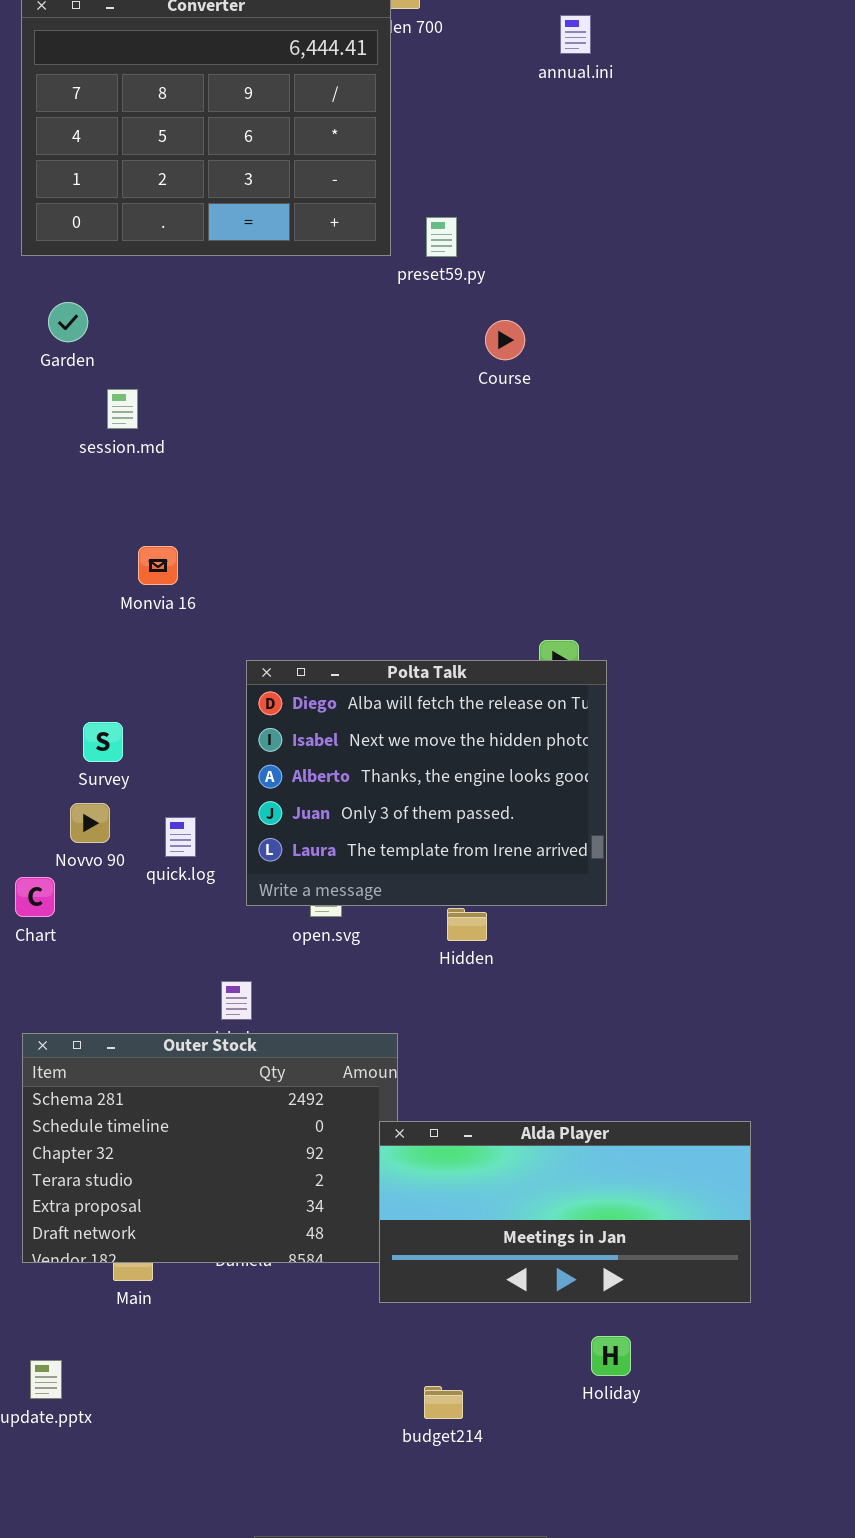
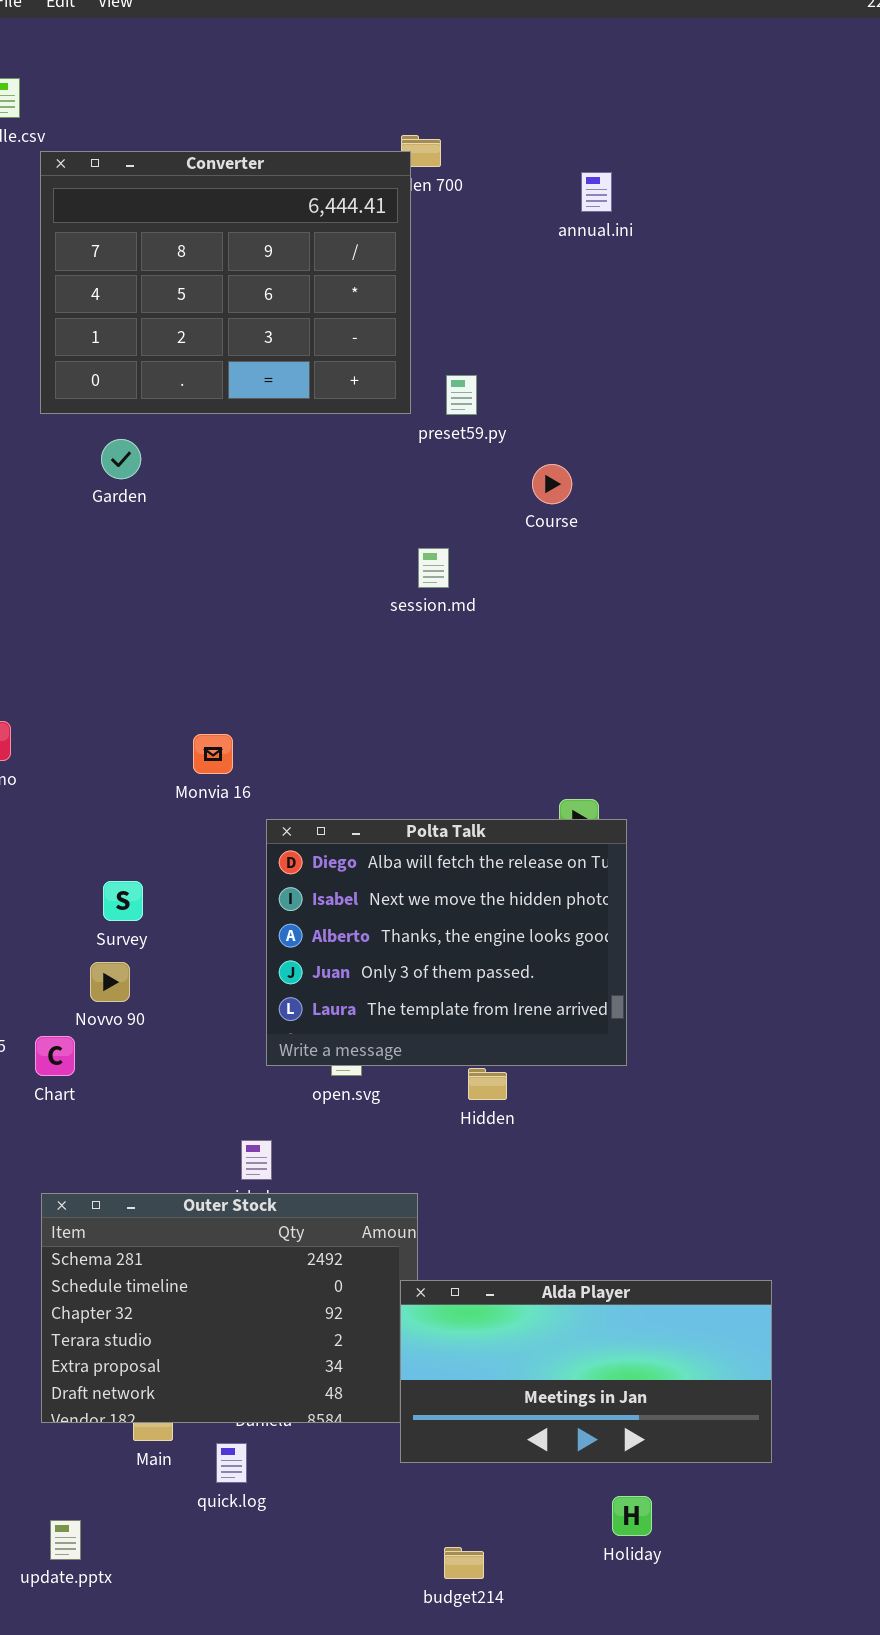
Garden: [48,302,88,342] -> [101,439,141,479], moved
Course: [485,320,525,360] -> [532,464,572,504], moved
session.md: [107,389,138,429] -> [418,548,449,588], moved
Monvia 16: [138,546,178,585] -> [193,734,233,774], moved
quick.log: [165,817,196,857] -> [216,1443,247,1483], moved

